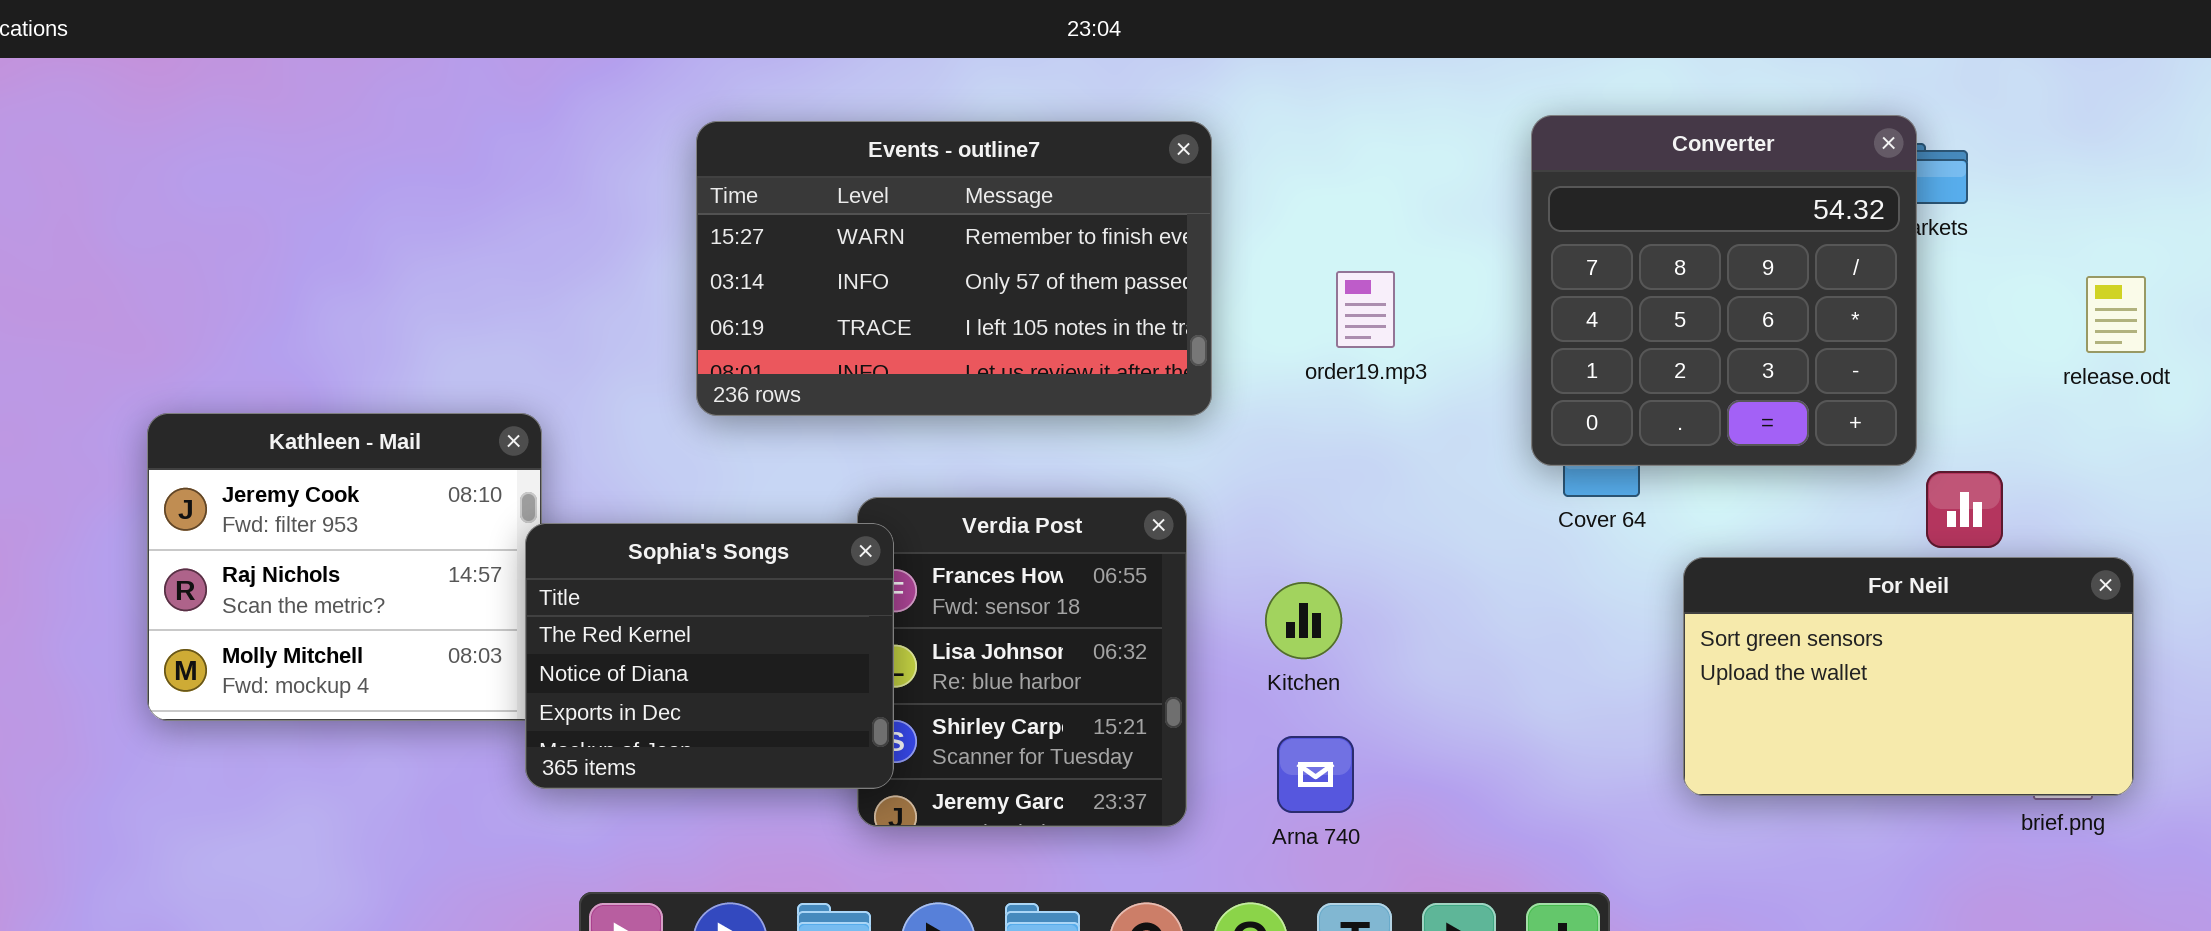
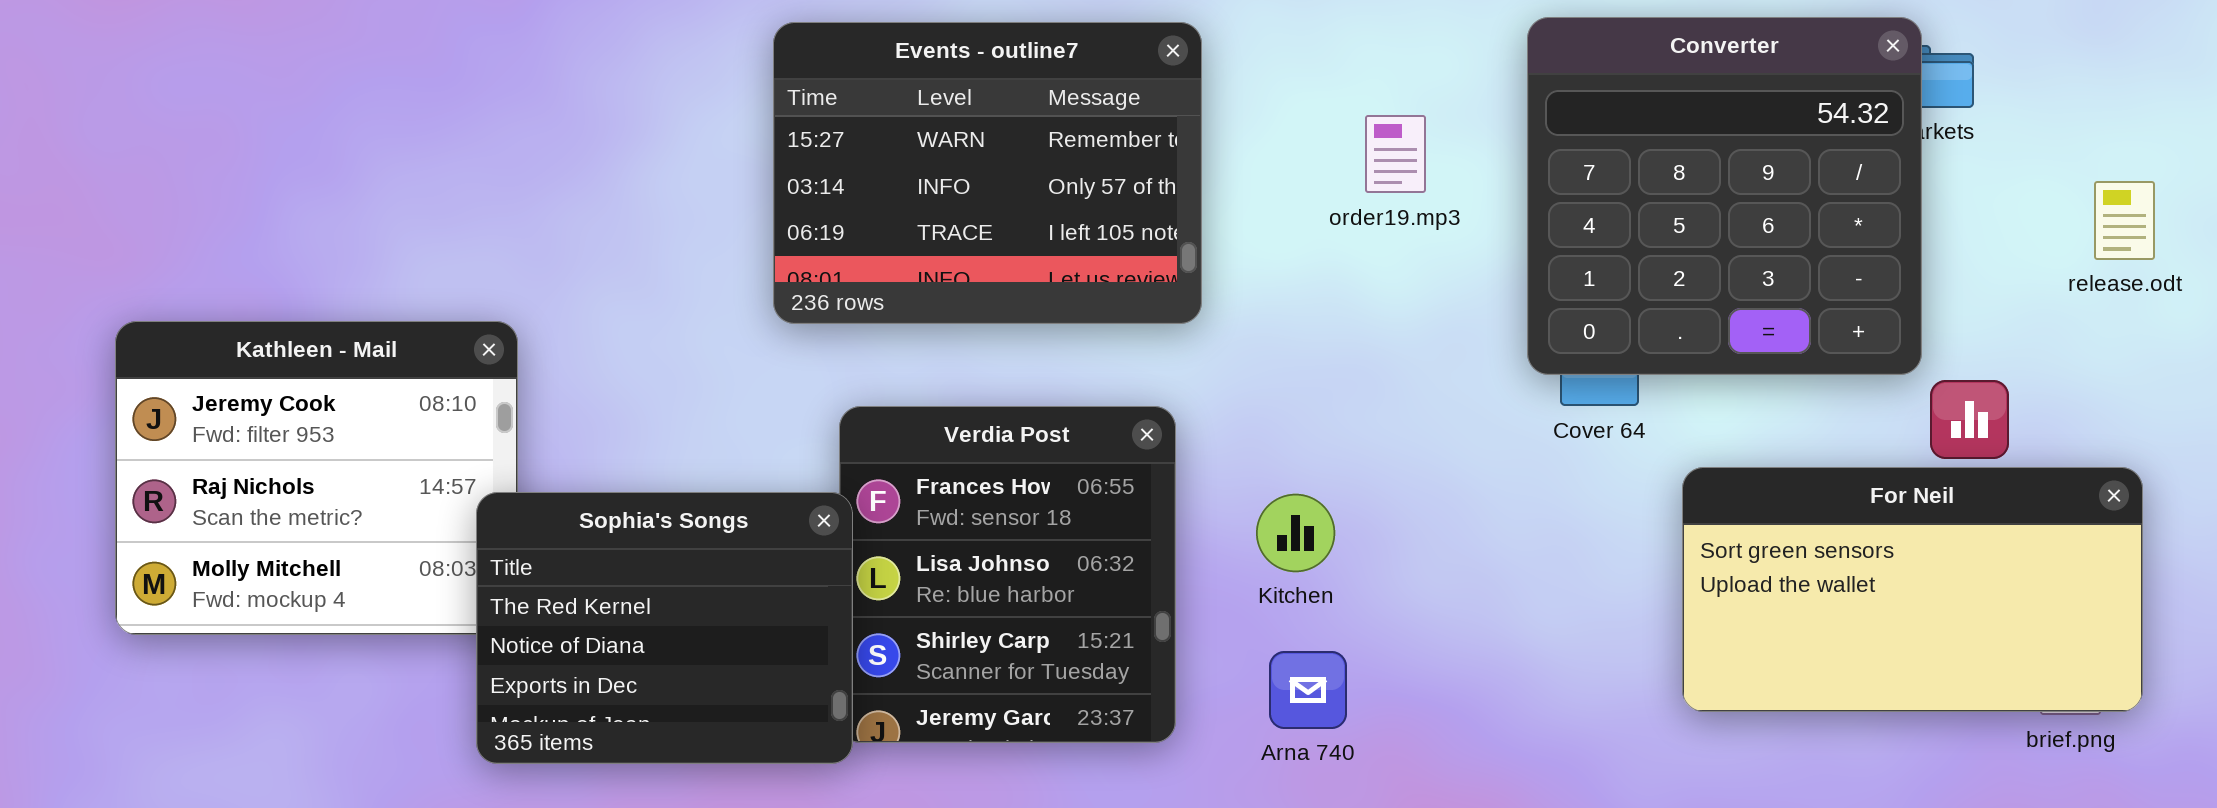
Events - outline7: [696,121,1212,416] -> [773,22,1202,324], resized
order19.mp3: [1336,271,1395,348] -> [1365,115,1426,193], moved
Sophia's Songs: [525,523,894,789] -> [476,492,853,764], moved

